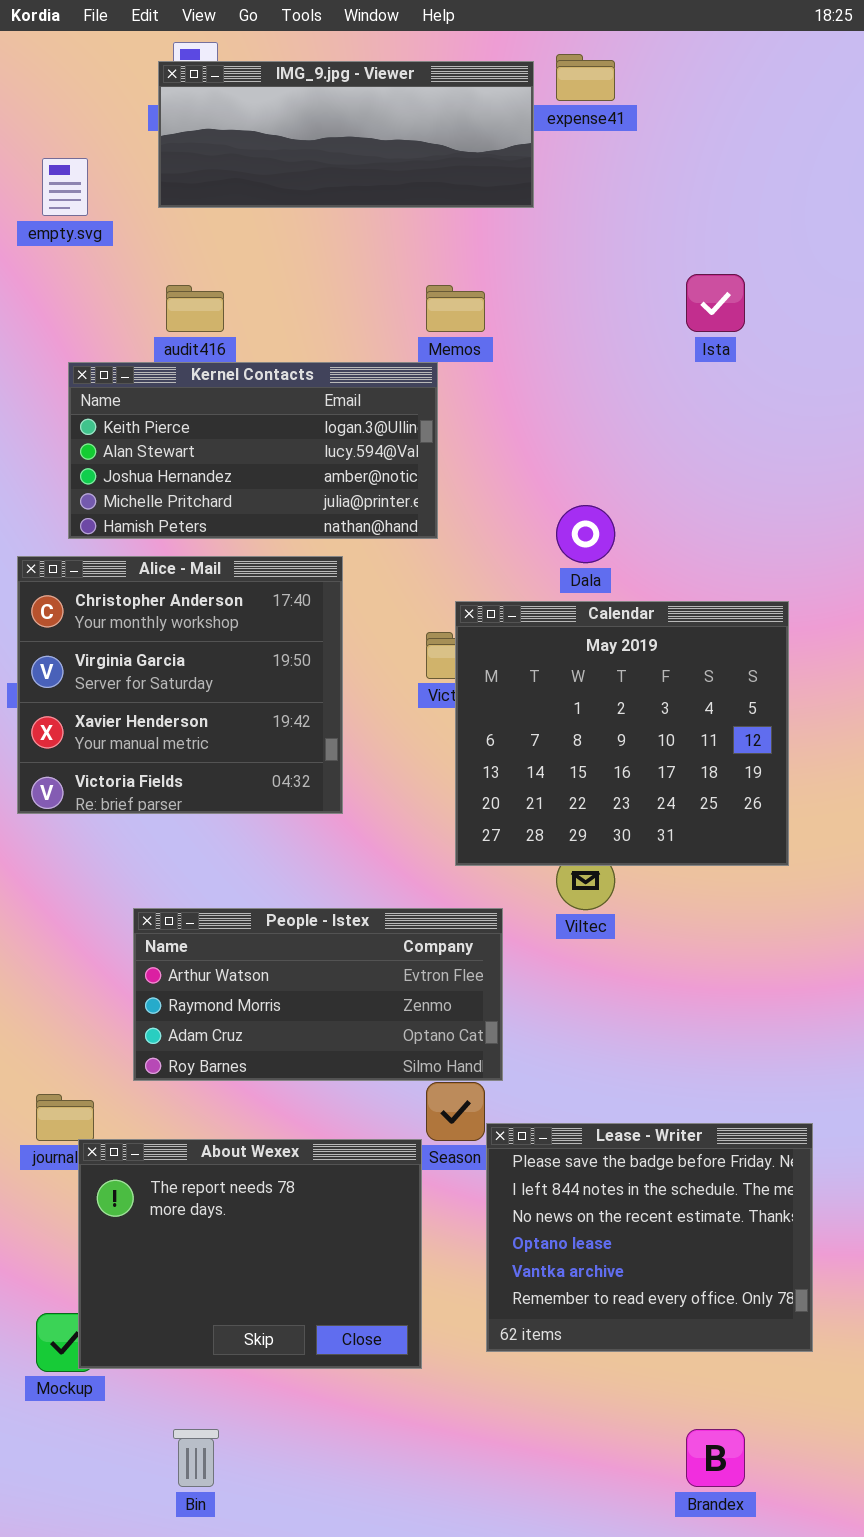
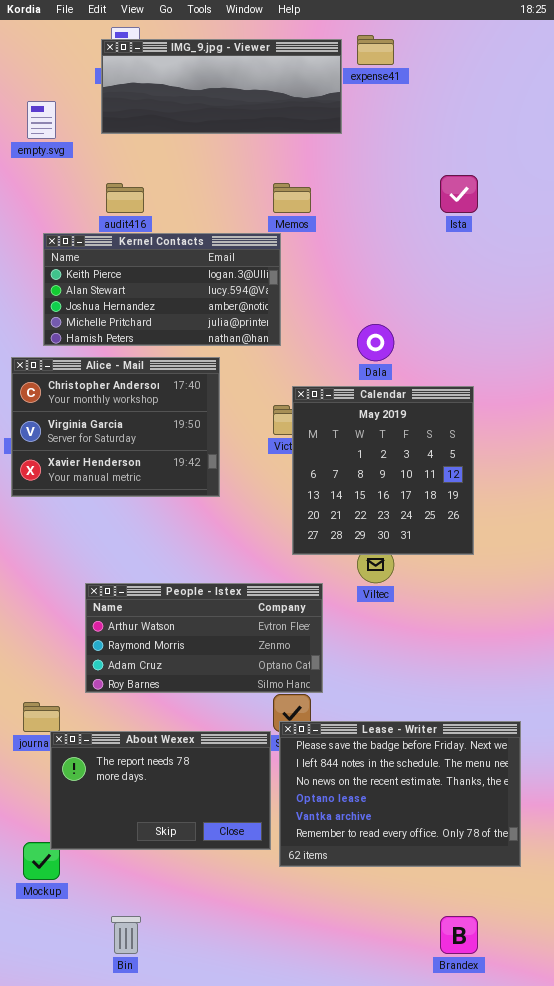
Alice - Mail: [17,556,343,814] -> [11,357,220,497], resized
Calendar: [455,601,789,866] -> [292,386,474,555], resized
Lease - Writer: [486,1123,813,1352] -> [279,721,521,867], resized
About Wexex: [78,1139,422,1369] -> [50,731,271,850], resized

